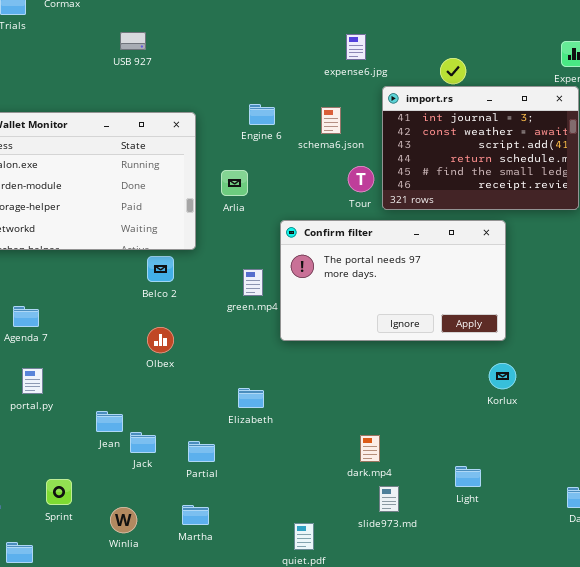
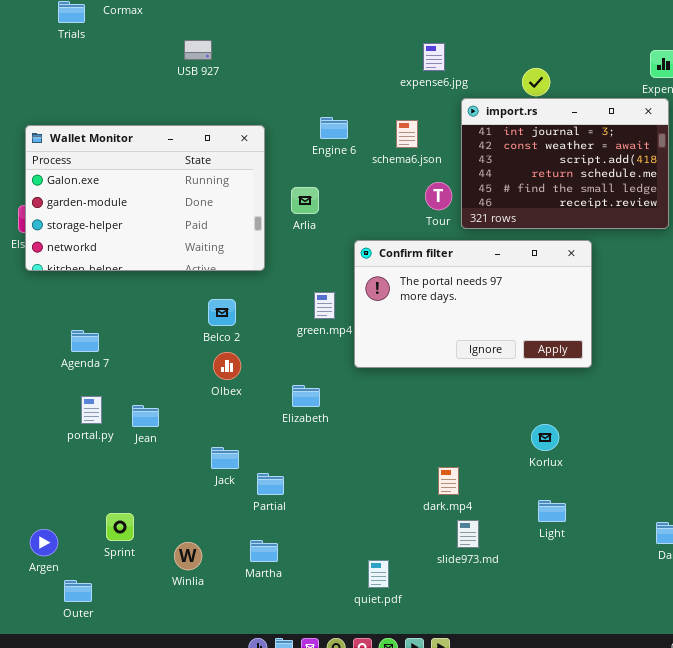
Belco 2: [147,256,174,282] -> [208,299,236,326], moved
Korlux: [489,363,516,389] -> [531,424,559,451], moved
Elizabeth: [238,388,264,408] -> [292,385,320,407], moved
Jean: [96,411,123,432] -> [132,405,159,427], moved
Jack: [130,432,156,453] -> [211,447,239,469], moved

